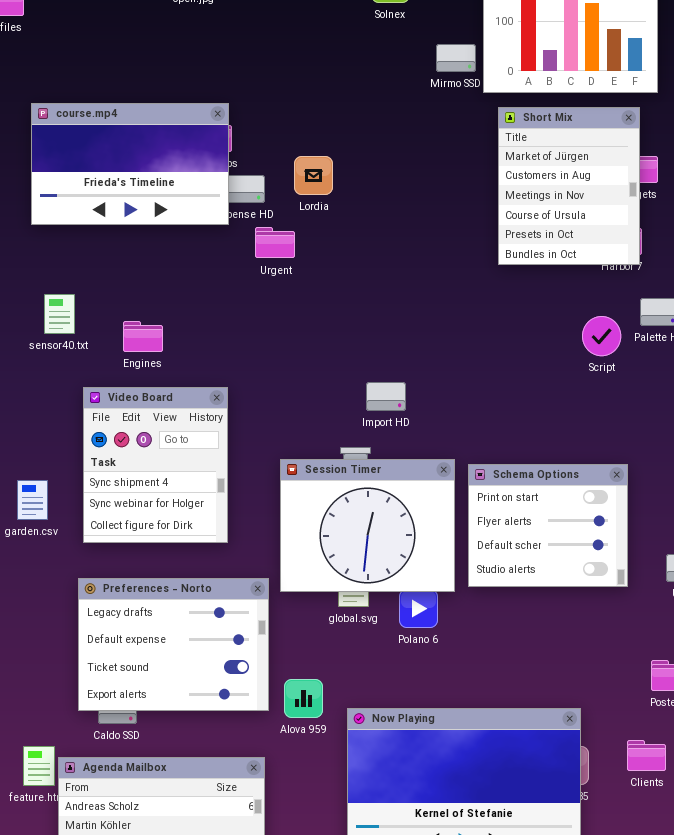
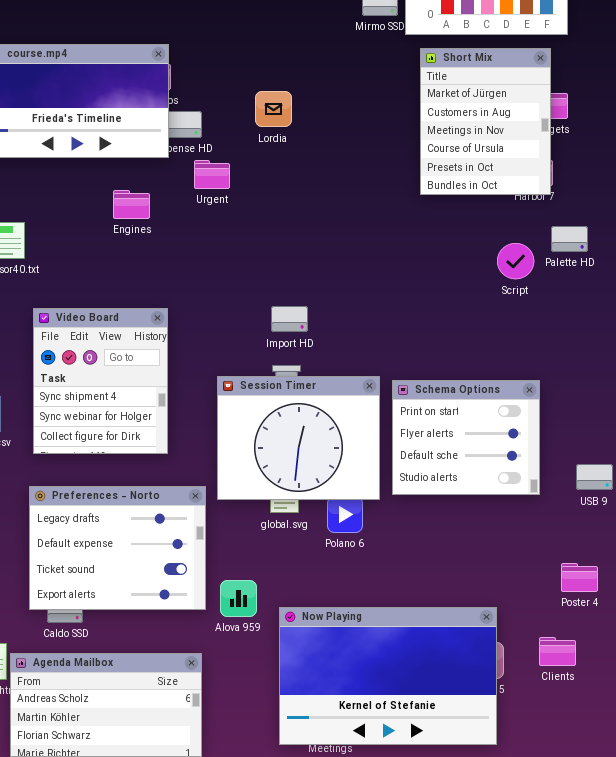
Lordia: [294,156,333,195] -> [255,91,292,127], moved
Engines: [123,321,163,352] -> [113,190,150,219], moved
Import HD: [366,382,406,411] -> [271,306,308,332], moved

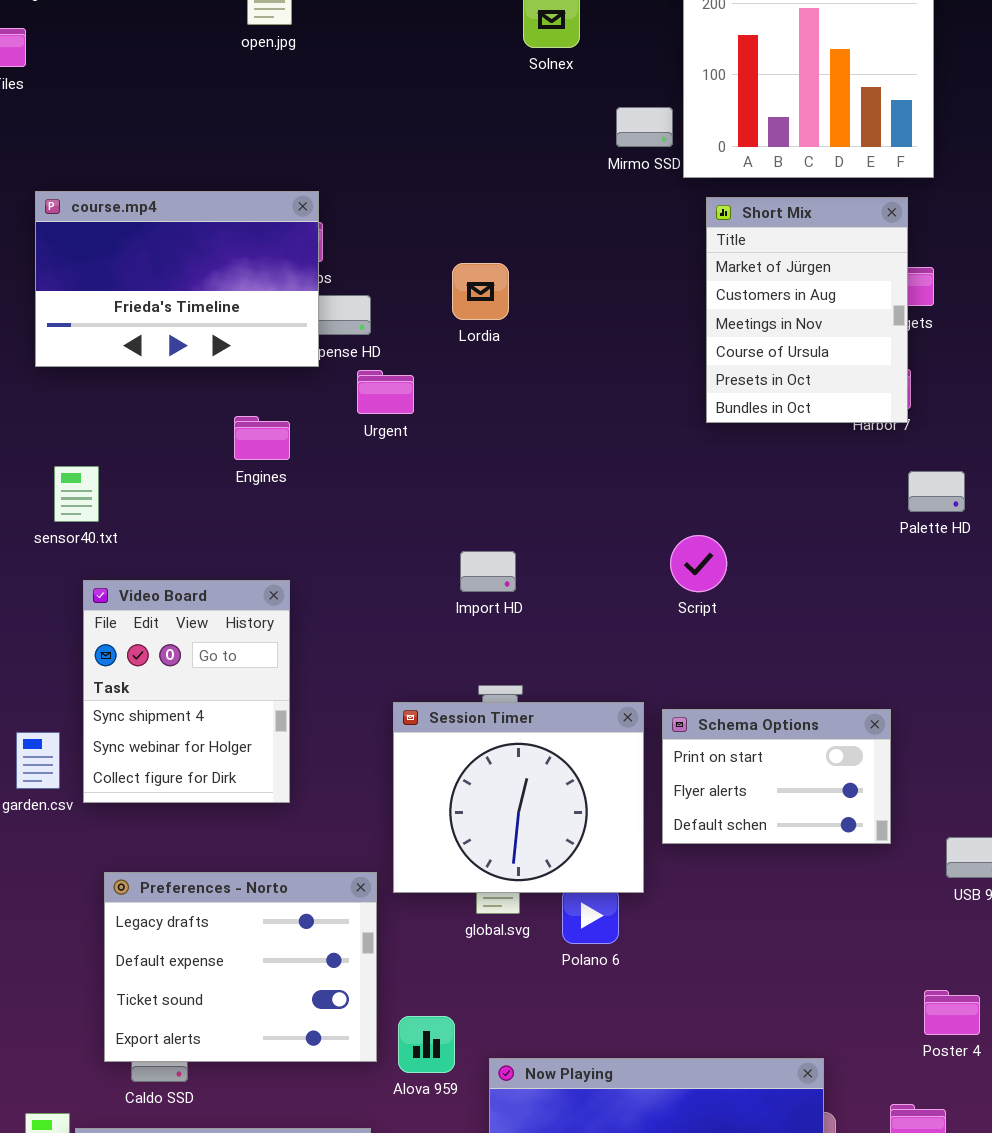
Script: [497,243,534,279] -> [670,535,727,592], moved
Import HD: [271,306,308,332] -> [460,551,516,592], moved
Video Board: [33,308,168,454] -> [83,580,290,803], moved
Schema Options: [392,380,540,495] -> [662,709,891,844], resized

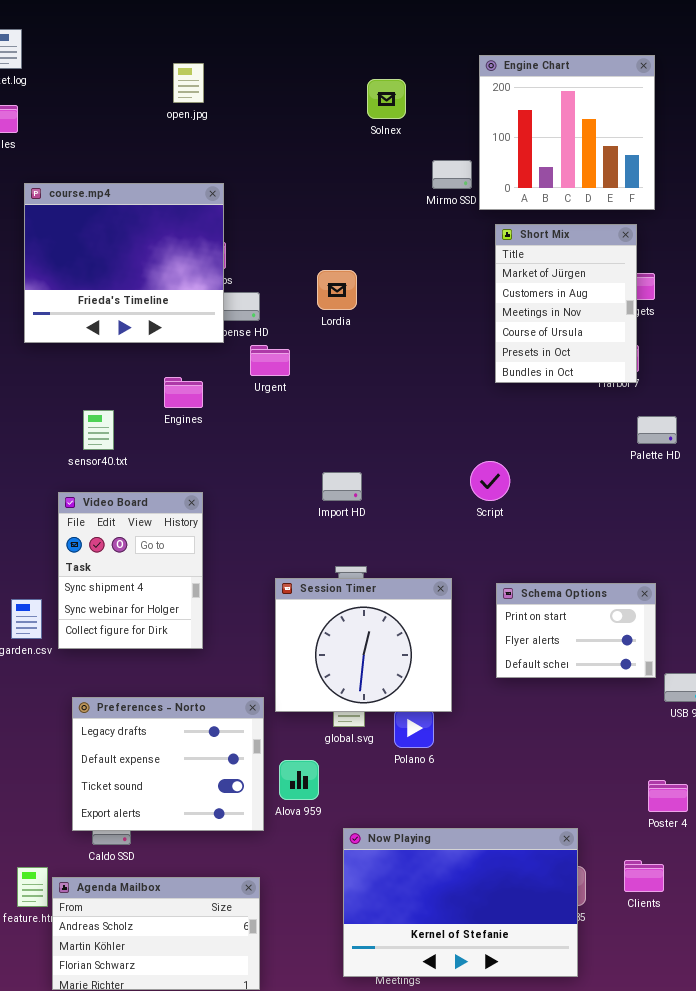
course.mp4: [35,191,319,367] -> [24,183,224,343], resized
sensor40.txt: [54,466,99,522] -> [83,410,114,450], moved
Schema Options: [662,709,891,844] -> [496,583,656,678], moved
Alova 959: [398,1016,455,1073] -> [279,760,319,800], moved

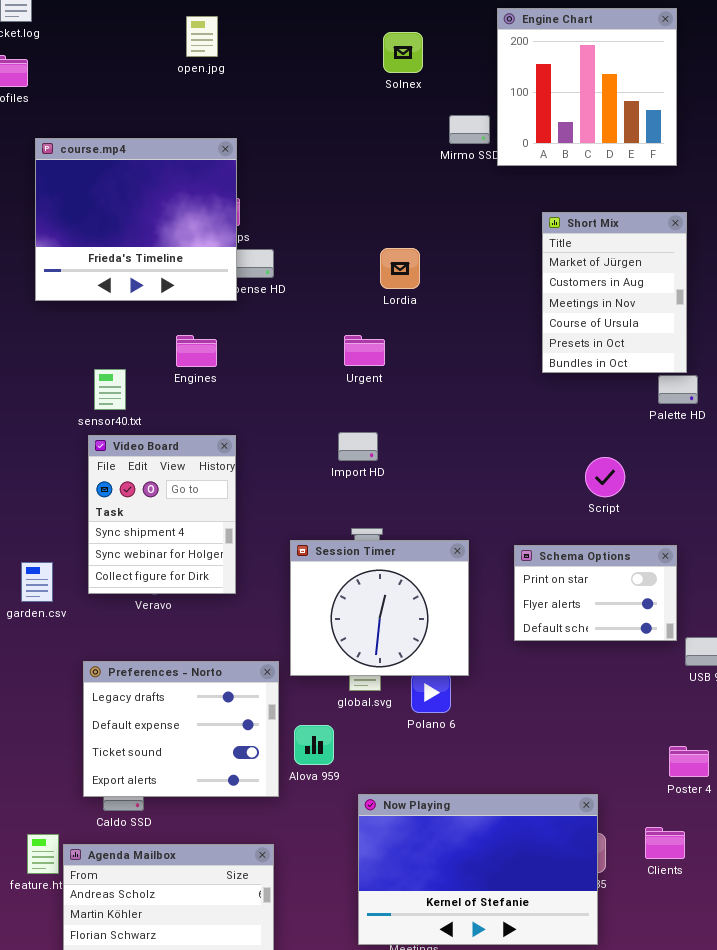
Short Mix: [495,224,637,383] -> [542,212,687,373], moved
Lordia: [317,270,357,310] -> [380,248,420,289], moved
Urgent: [250,345,290,376] -> [344,335,385,366], moved
Script: [470,461,510,501] -> [585,457,625,497], moved
Video Board: [58,492,203,649] -> [88,435,236,594], moved

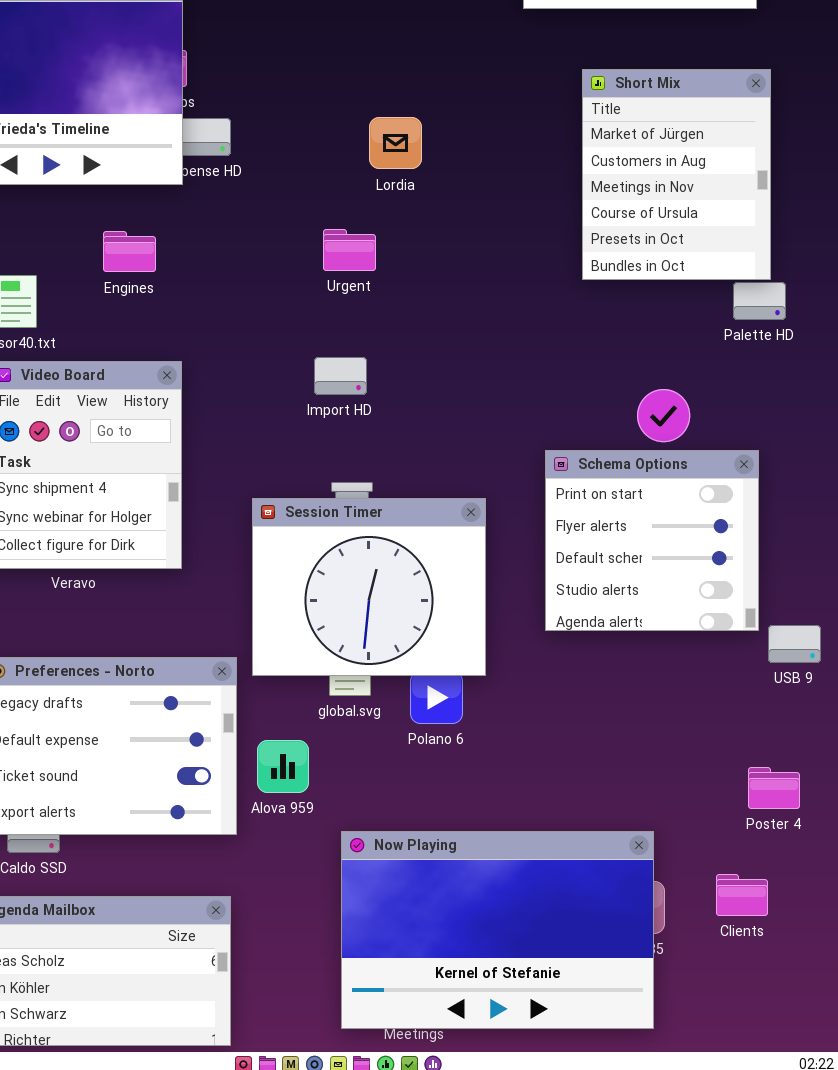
Schema Options: [514,545,677,641] -> [545,450,759,631], resized

